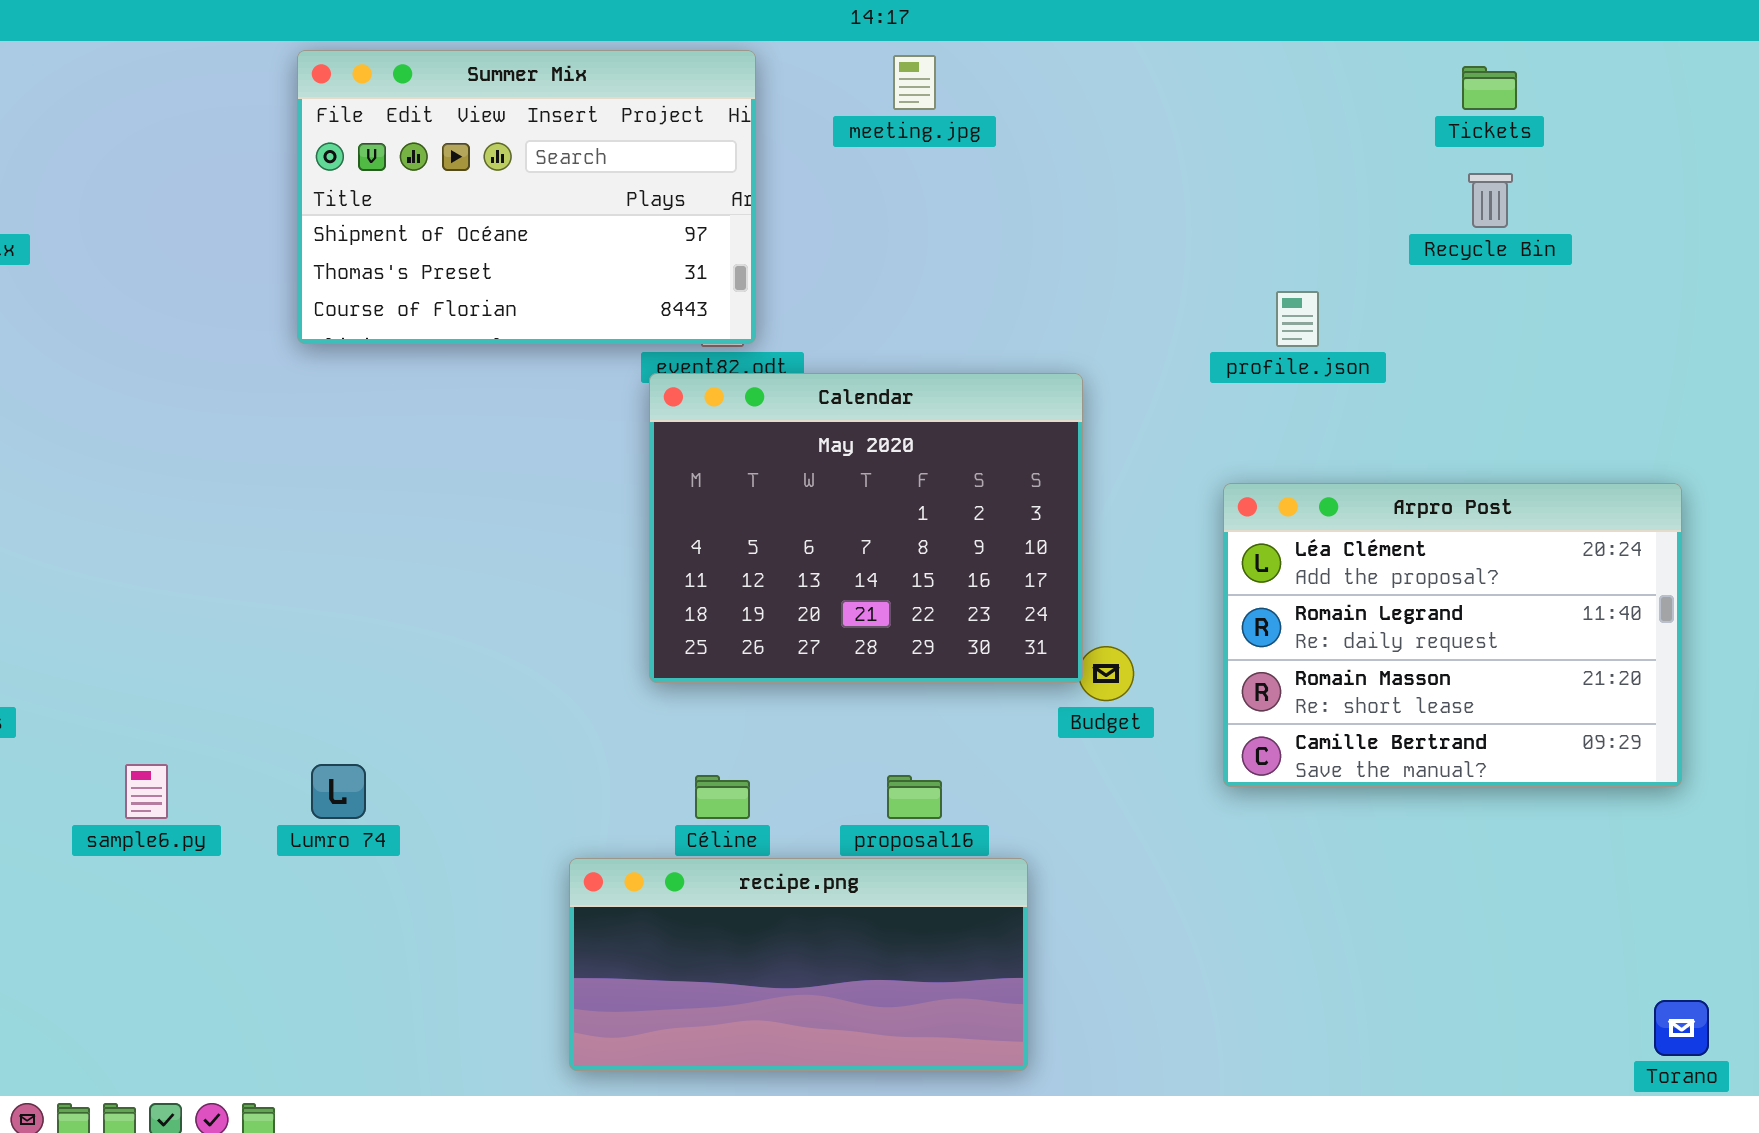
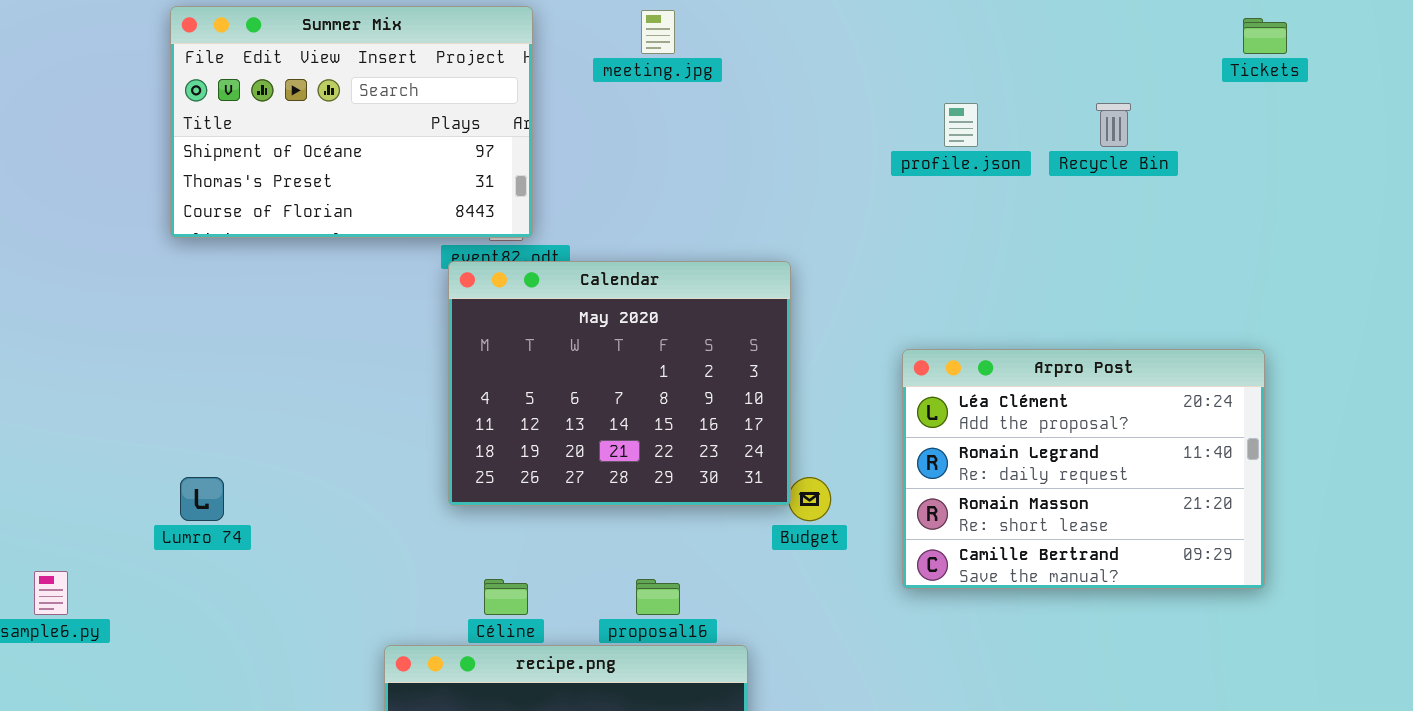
Tickets: [1462,66,1517,110] -> [1243,18,1287,54], moved
profile.json: [1276,291,1319,347] -> [944,103,978,147], moved
Lumro 74: [311,764,366,819] -> [180,477,224,521], moved

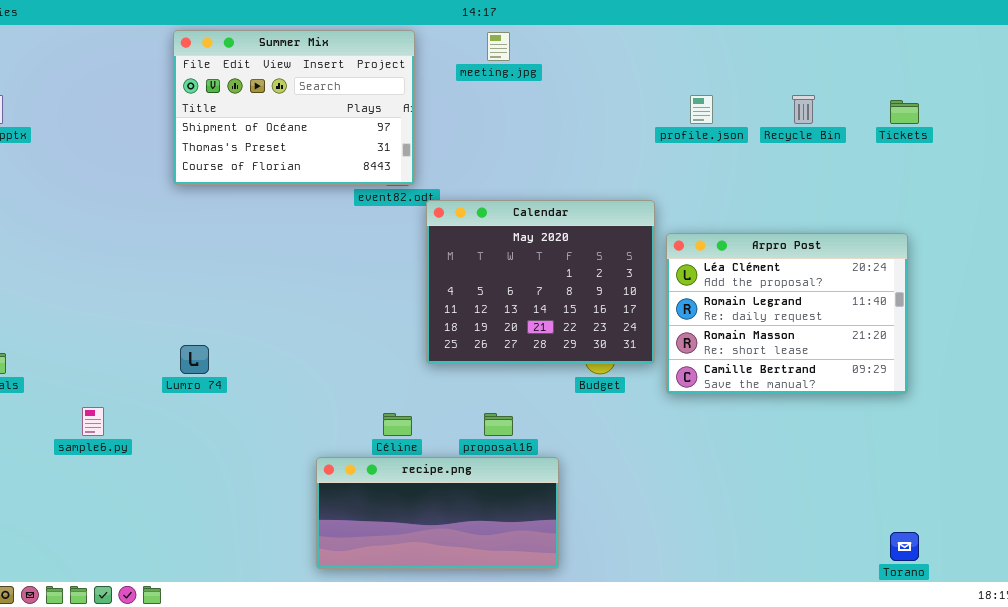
Tickets: [1243,18,1287,54] -> [890,100,919,124], moved
Calendar: [448,261,791,506] -> [426,200,655,364], moved
Arpro Post: [902,349,1265,589] -> [666,233,908,394], moved

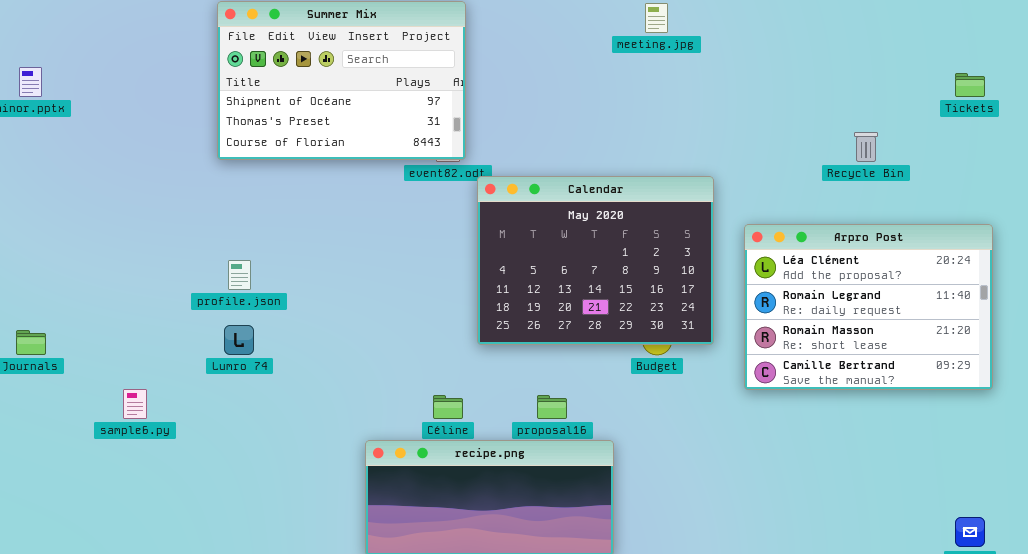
meeting.jpg: [487,32,510,61] -> [645,3,668,33], moved
profile.json: [690,95,713,124] -> [228,260,251,290], moved
Recycle Bin: [792,95,815,124] -> [854,132,878,162], moved
Arpro Post: [666,233,908,394] -> [744,224,993,390], moved

